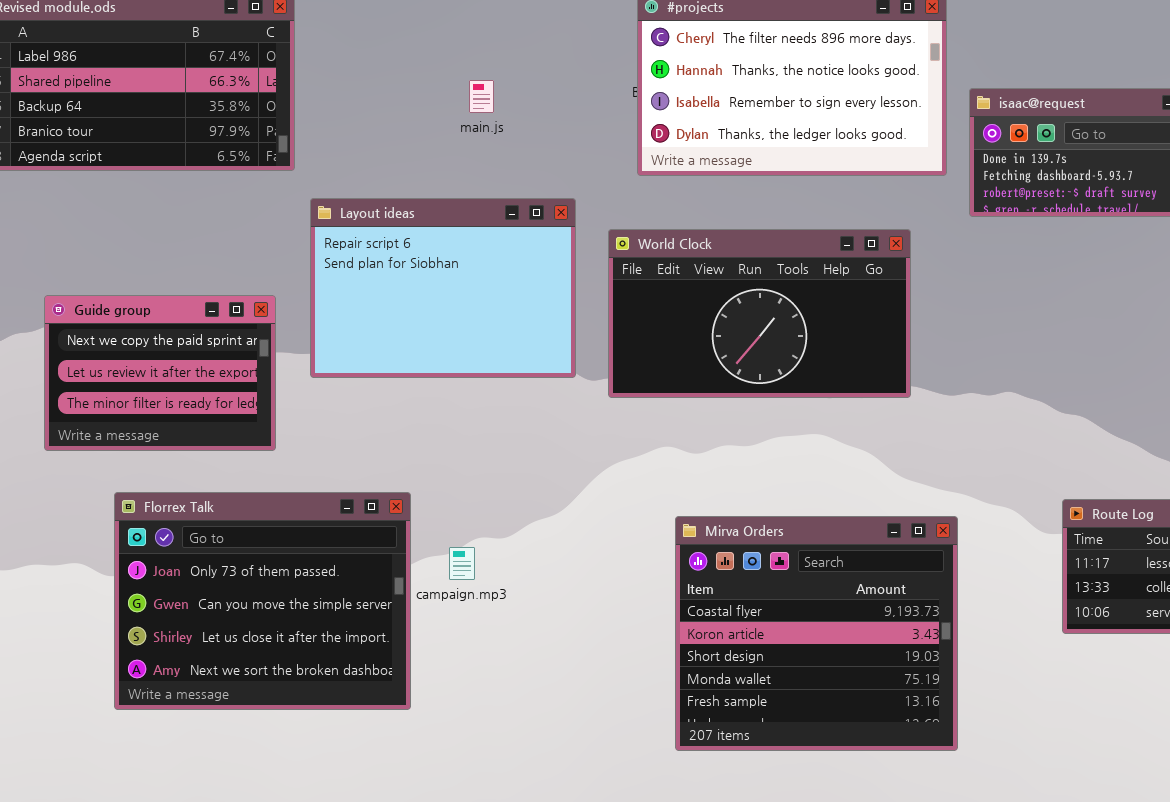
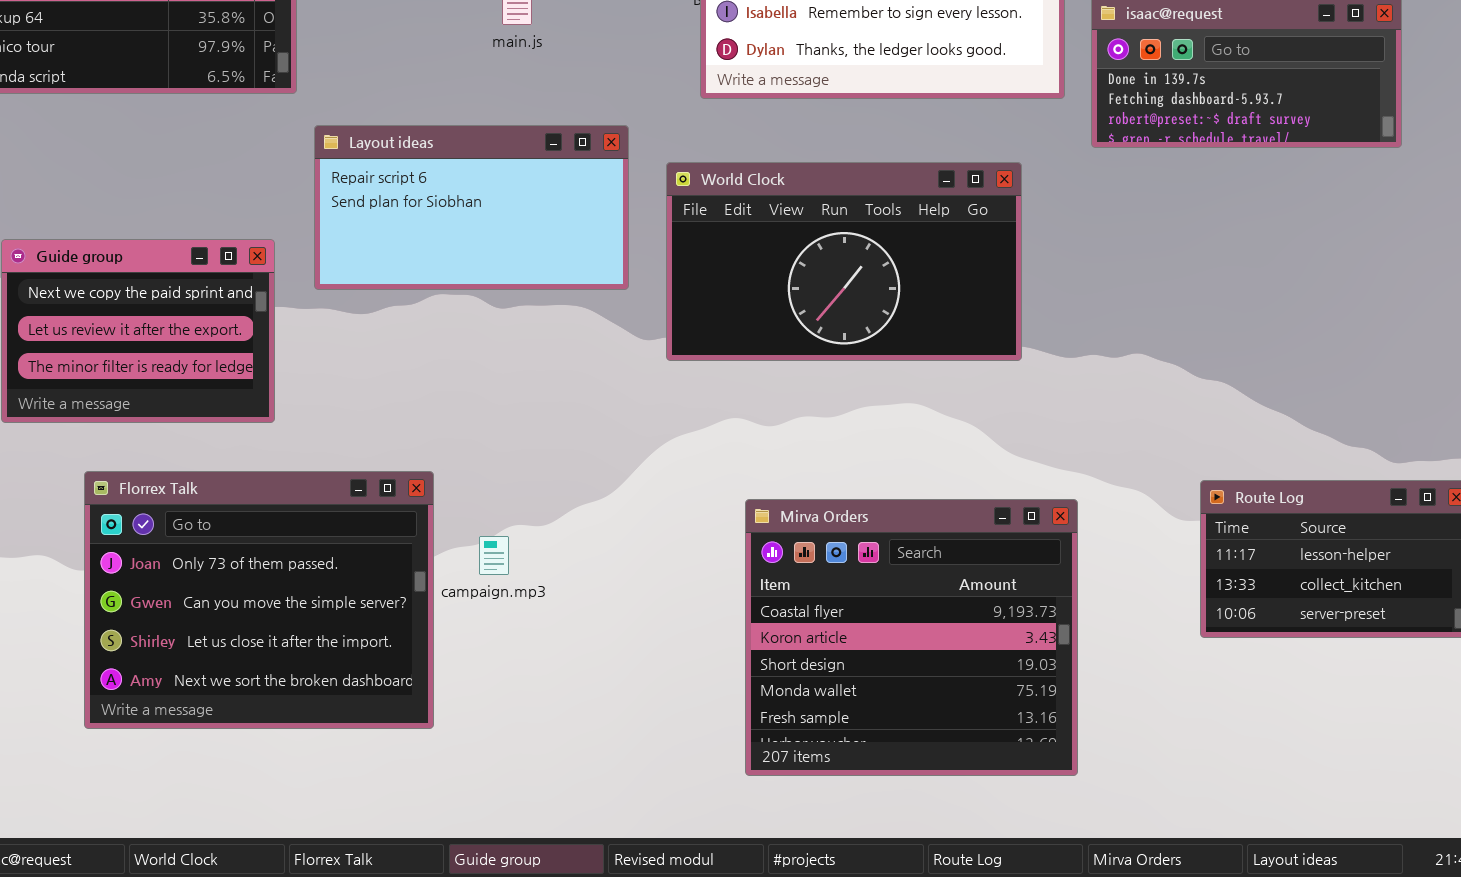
Layout ideas: [310,198,576,378] -> [314,125,629,290], resized

